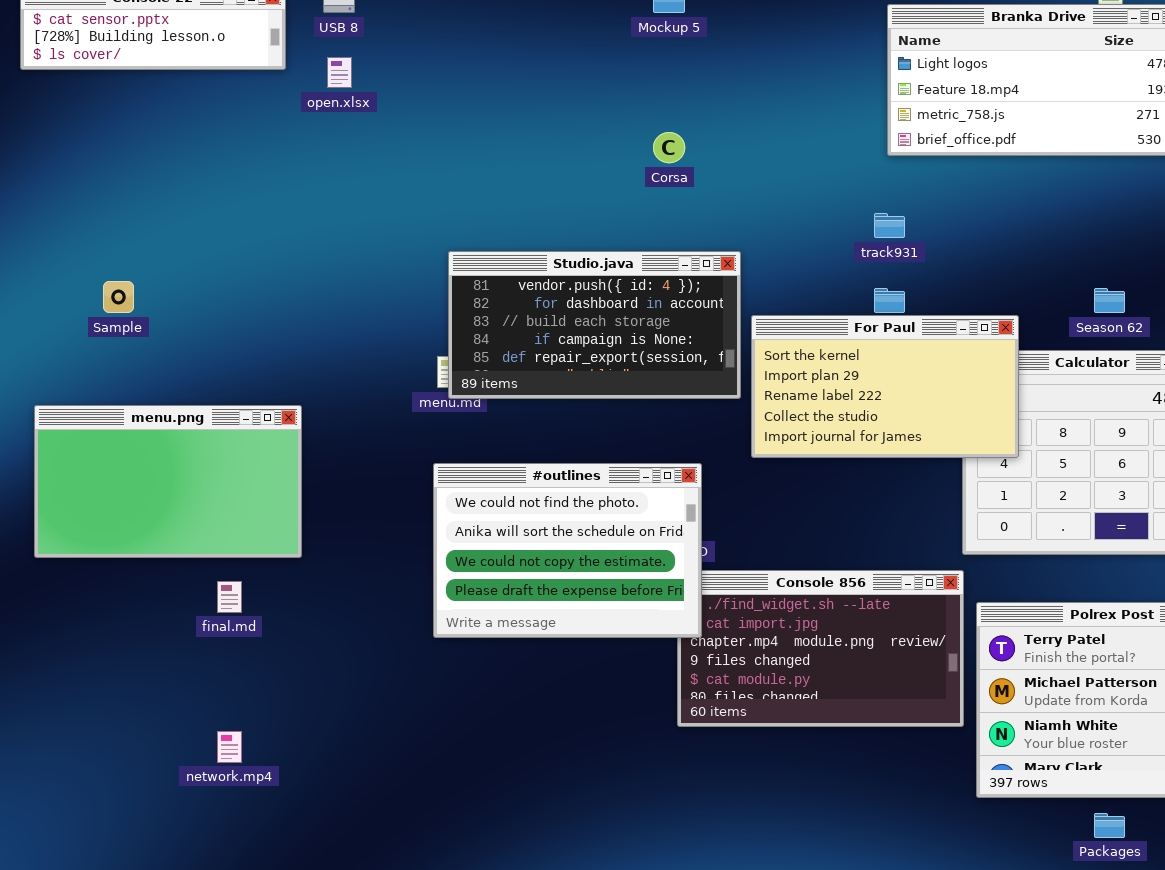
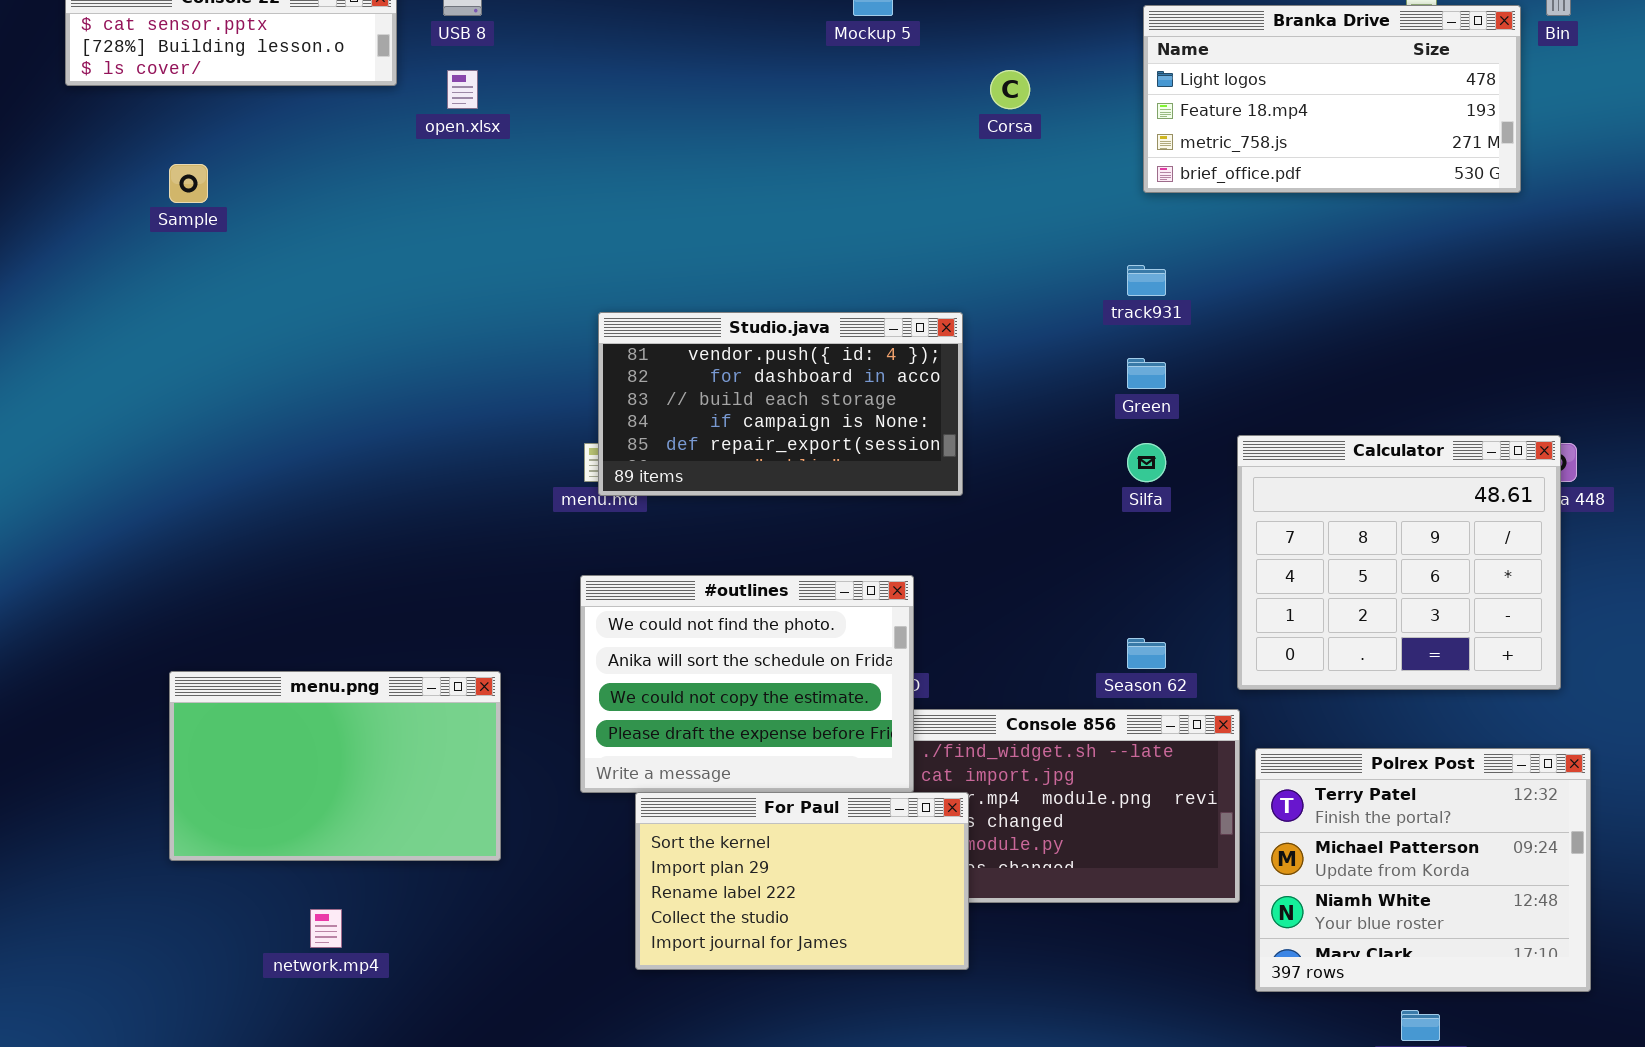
Corsa: [653,132,685,163] -> [990,70,1030,109], moved
Sample: [103,281,134,313] -> [169,164,208,203], moved
Season 62: [1094,288,1125,313] -> [1127,638,1166,669], moved
For Paul: [751,315,1019,458] -> [635,792,969,970], moved
menu.png: [34,405,302,558] -> [169,671,501,861], moved

